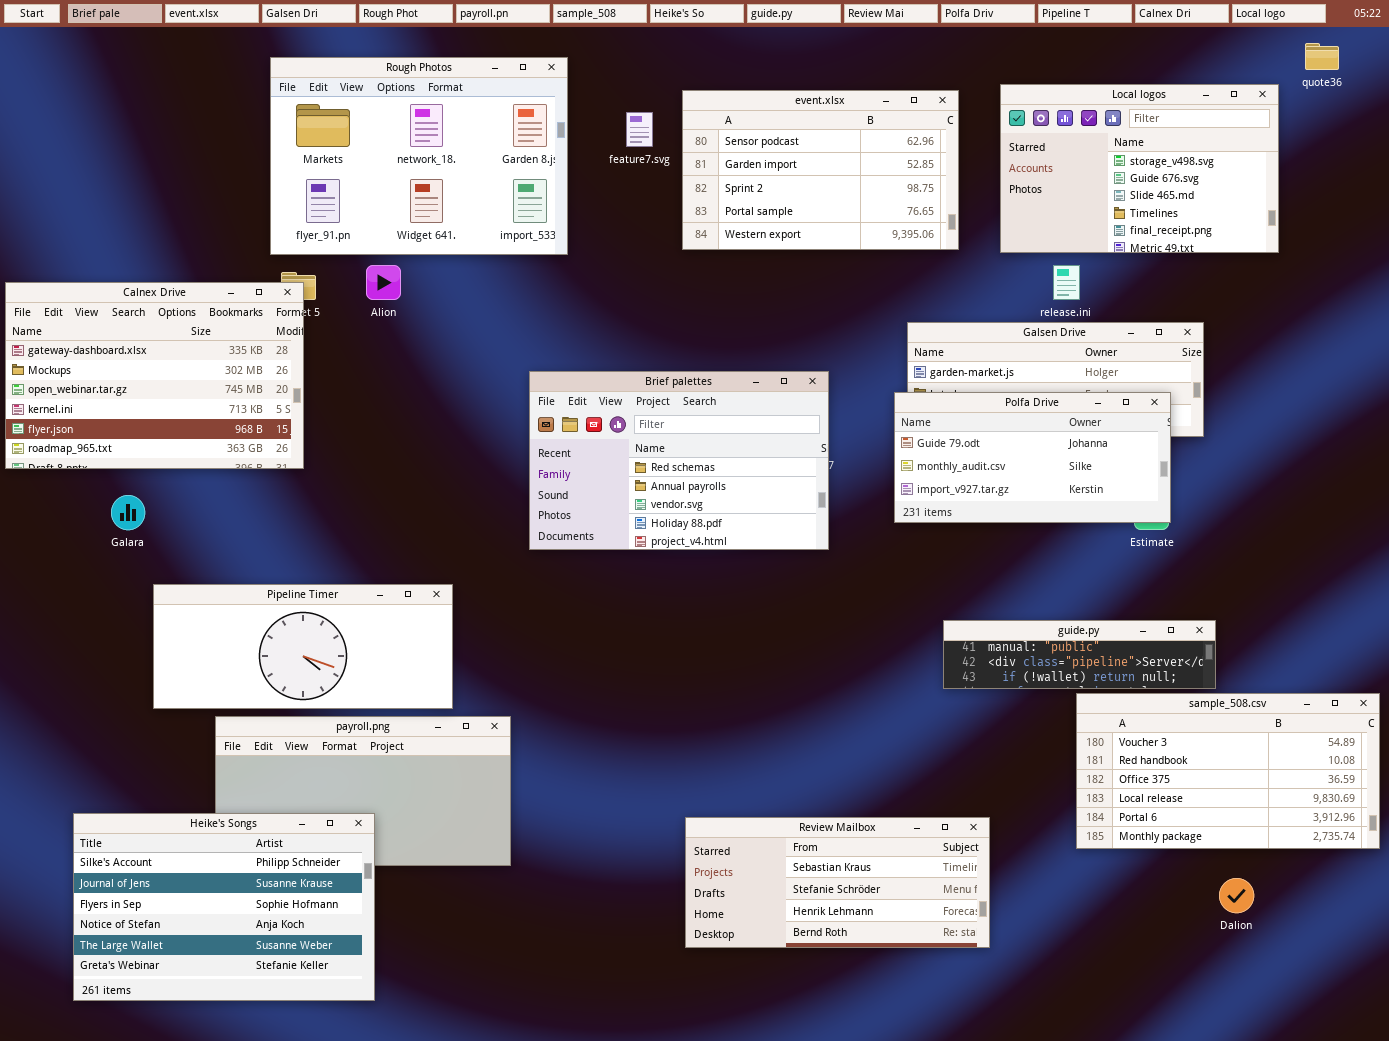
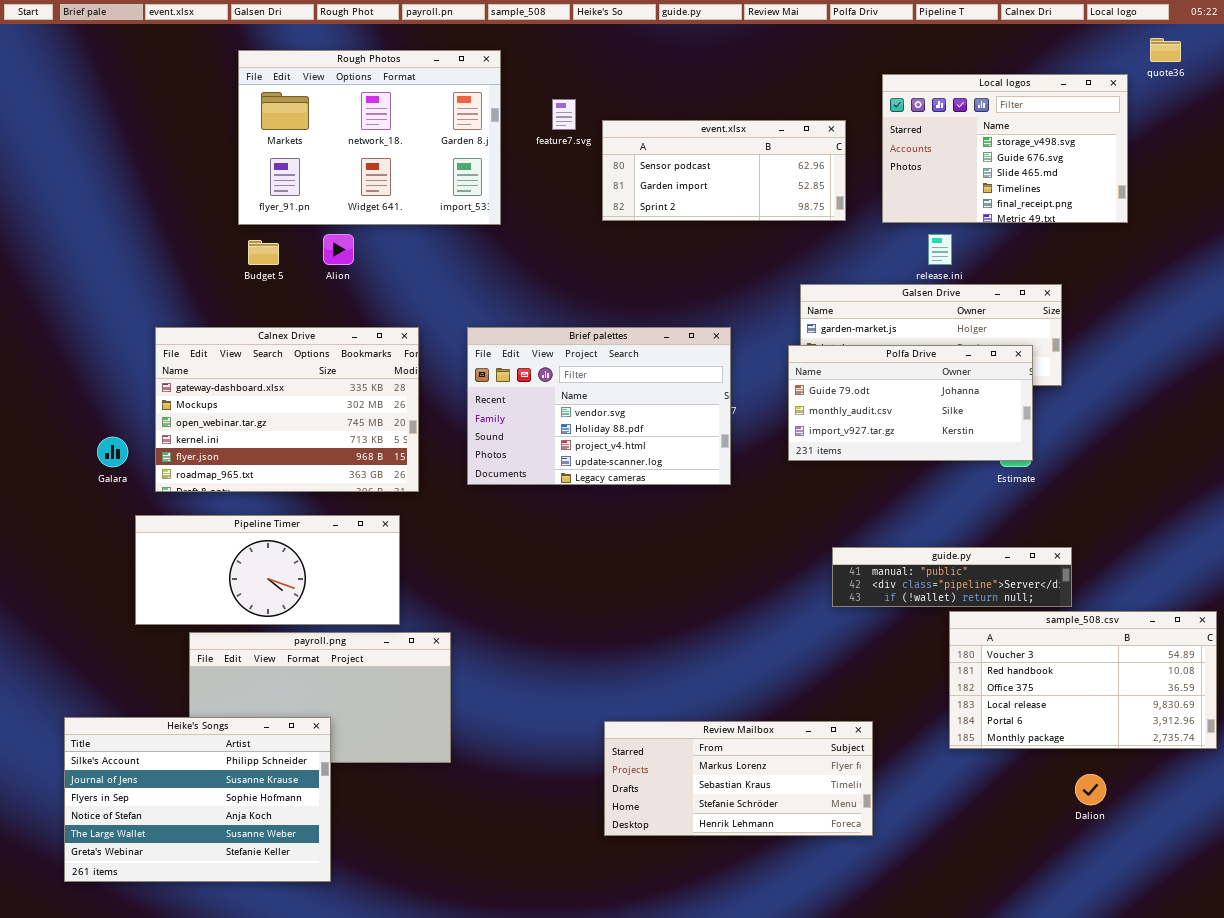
event.xlsx: [682,90,959,250] -> [602,120,846,221], resized
Calnex Drive: [5,282,304,469] -> [155,327,419,492], moved
Brief palettes: [529,371,829,550] -> [467,327,731,485], scrolled down 2 rows
Review Mailbox: [685,817,990,948] -> [604,721,873,836], scrolled up 1 row

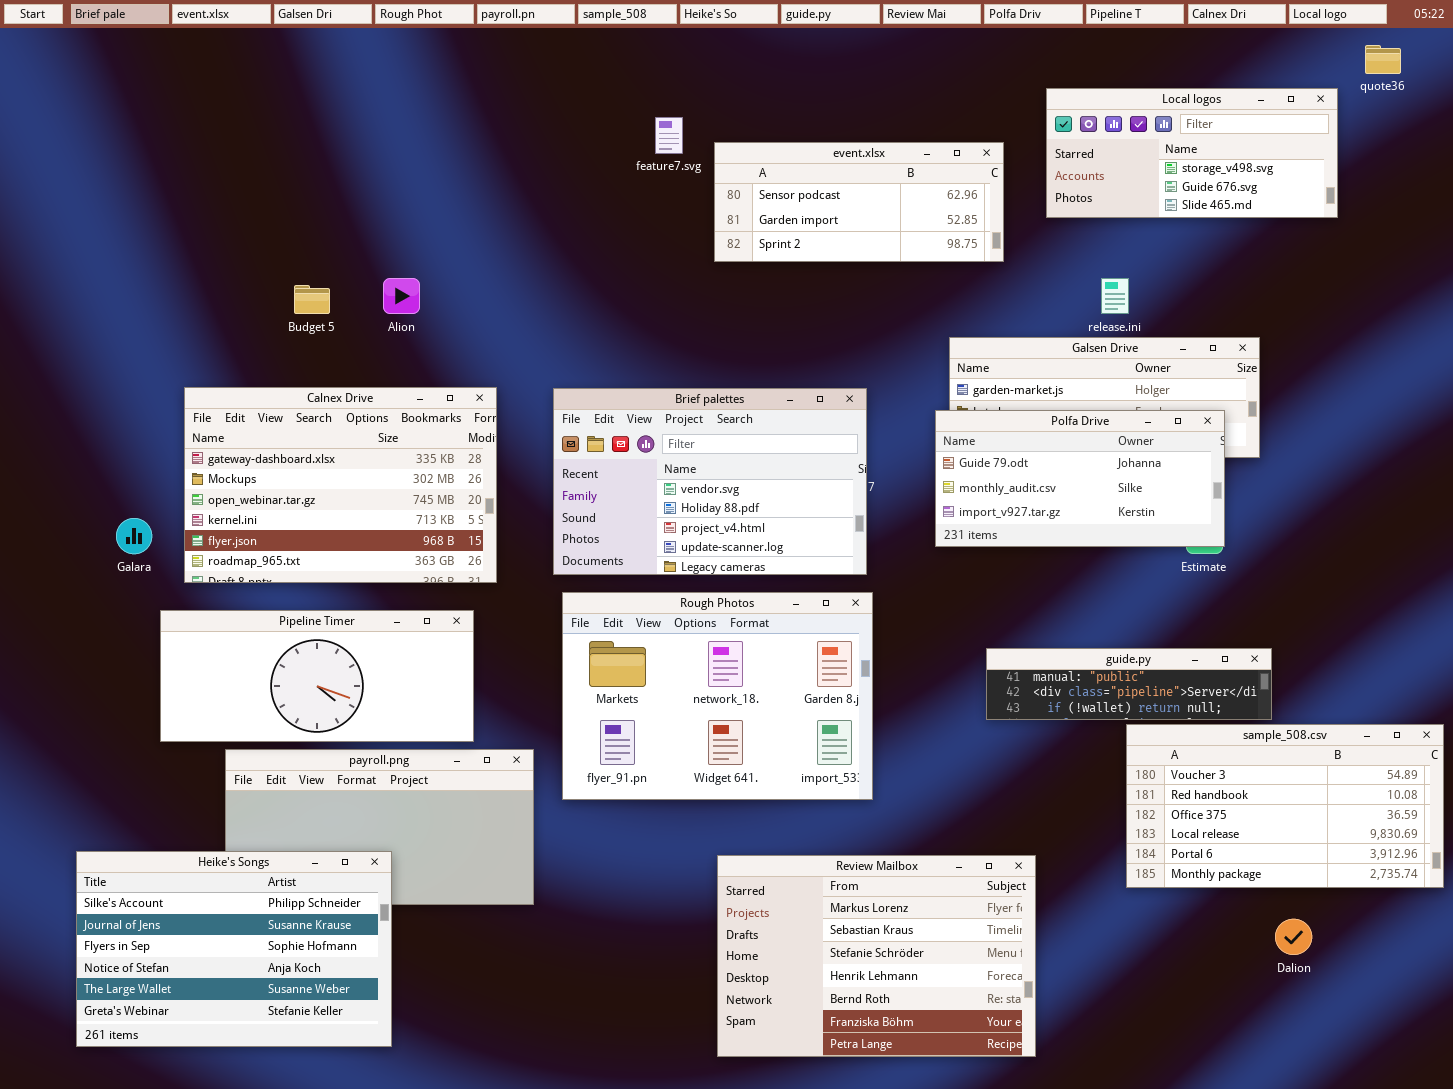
Rough Photos: [238,50,501,225] -> [562,592,873,800], moved
Local logos: [882,74,1128,223] -> [1046,88,1338,218], resized
Review Mailbox: [604,721,873,836] -> [717,855,1036,1057], resized

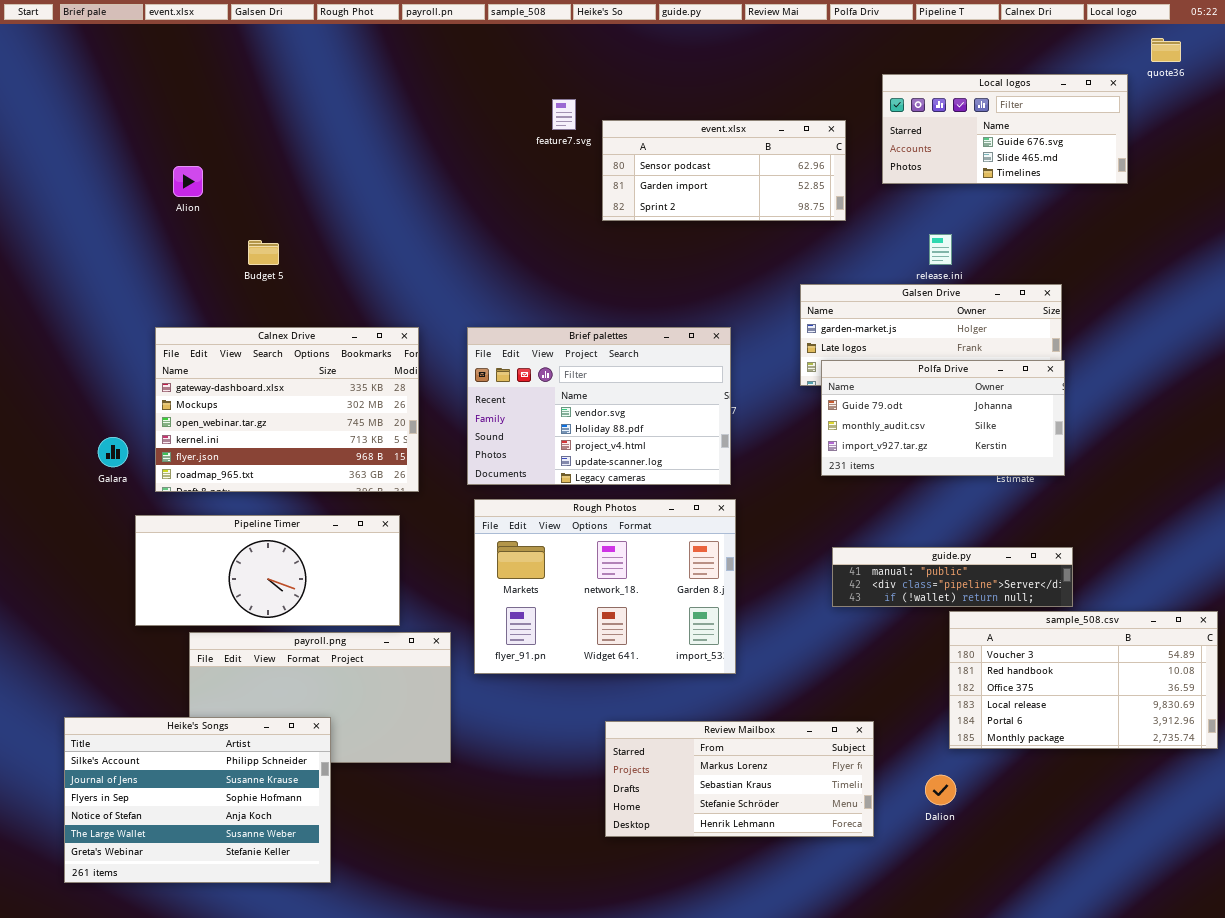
Local logos: [1046,88,1338,218] -> [882,74,1128,184], scrolled down 1 row
Alion: [383,278,420,314] -> [173,166,203,197], moved
Polfa Drive: [935,410,1225,547] -> [821,360,1065,476], moved
Review Mailbox: [717,855,1036,1057] -> [605,721,874,837], resized
Dalion: [1275,919,1312,955] -> [925,775,956,805], moved

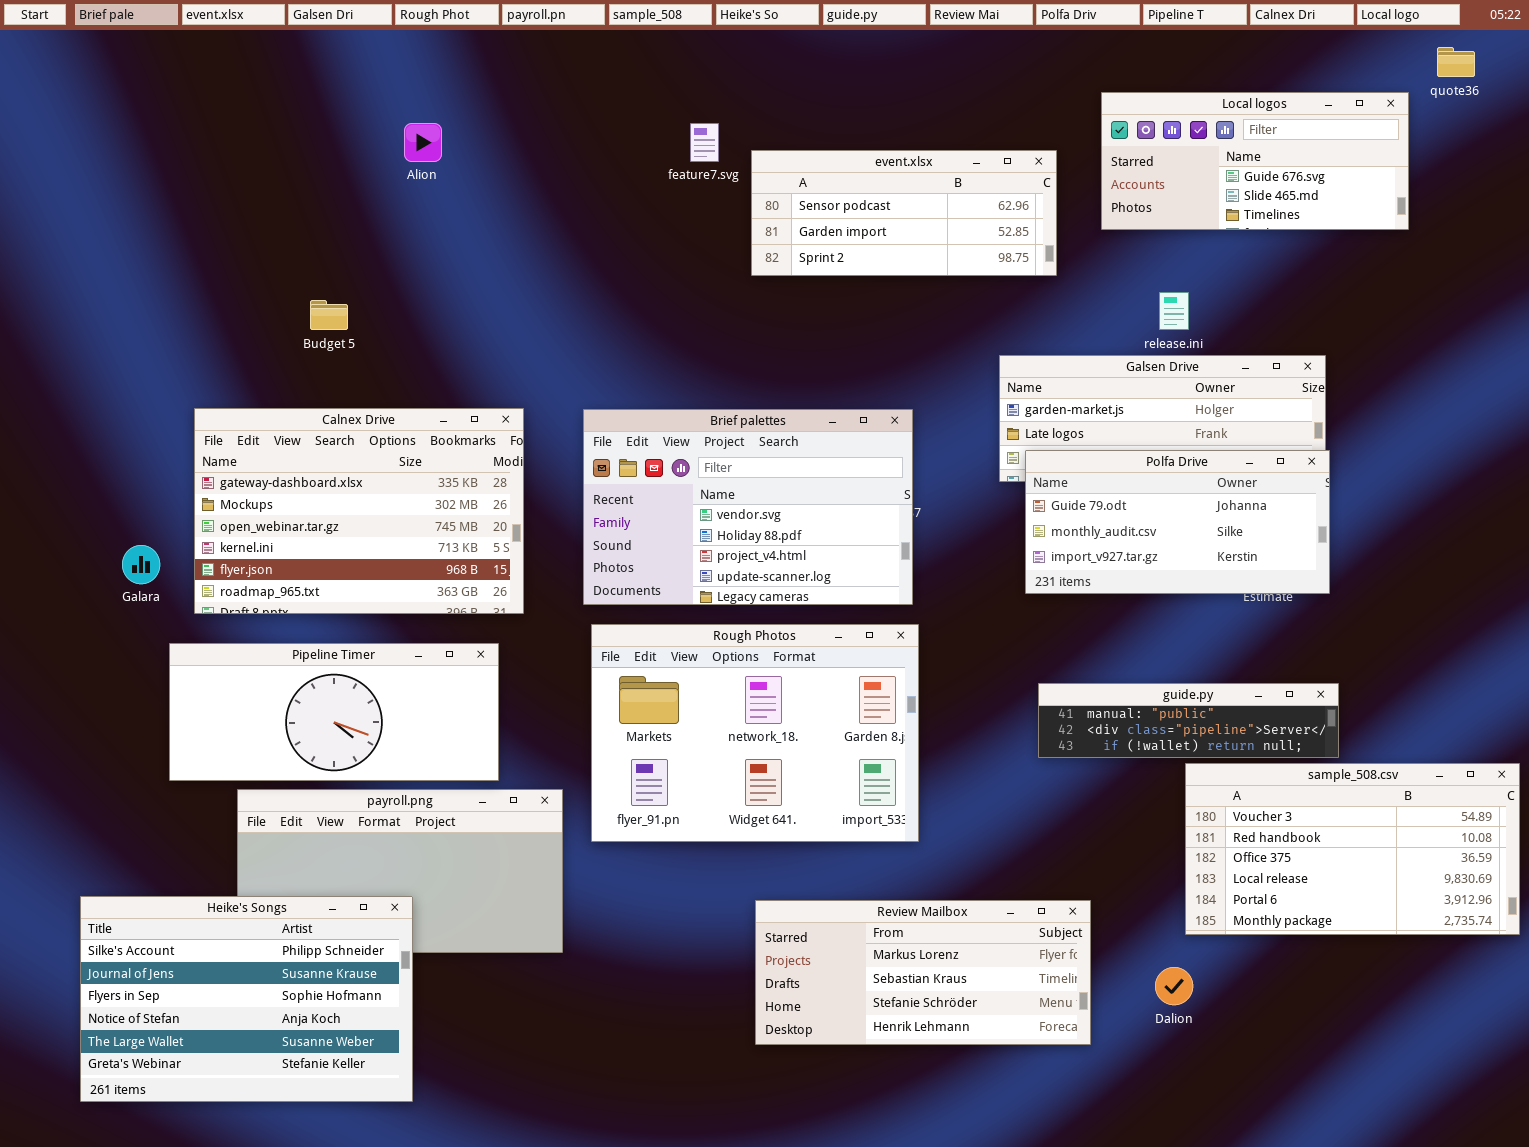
Alion: [173,166,203,197] -> [404,123,442,162], moved

